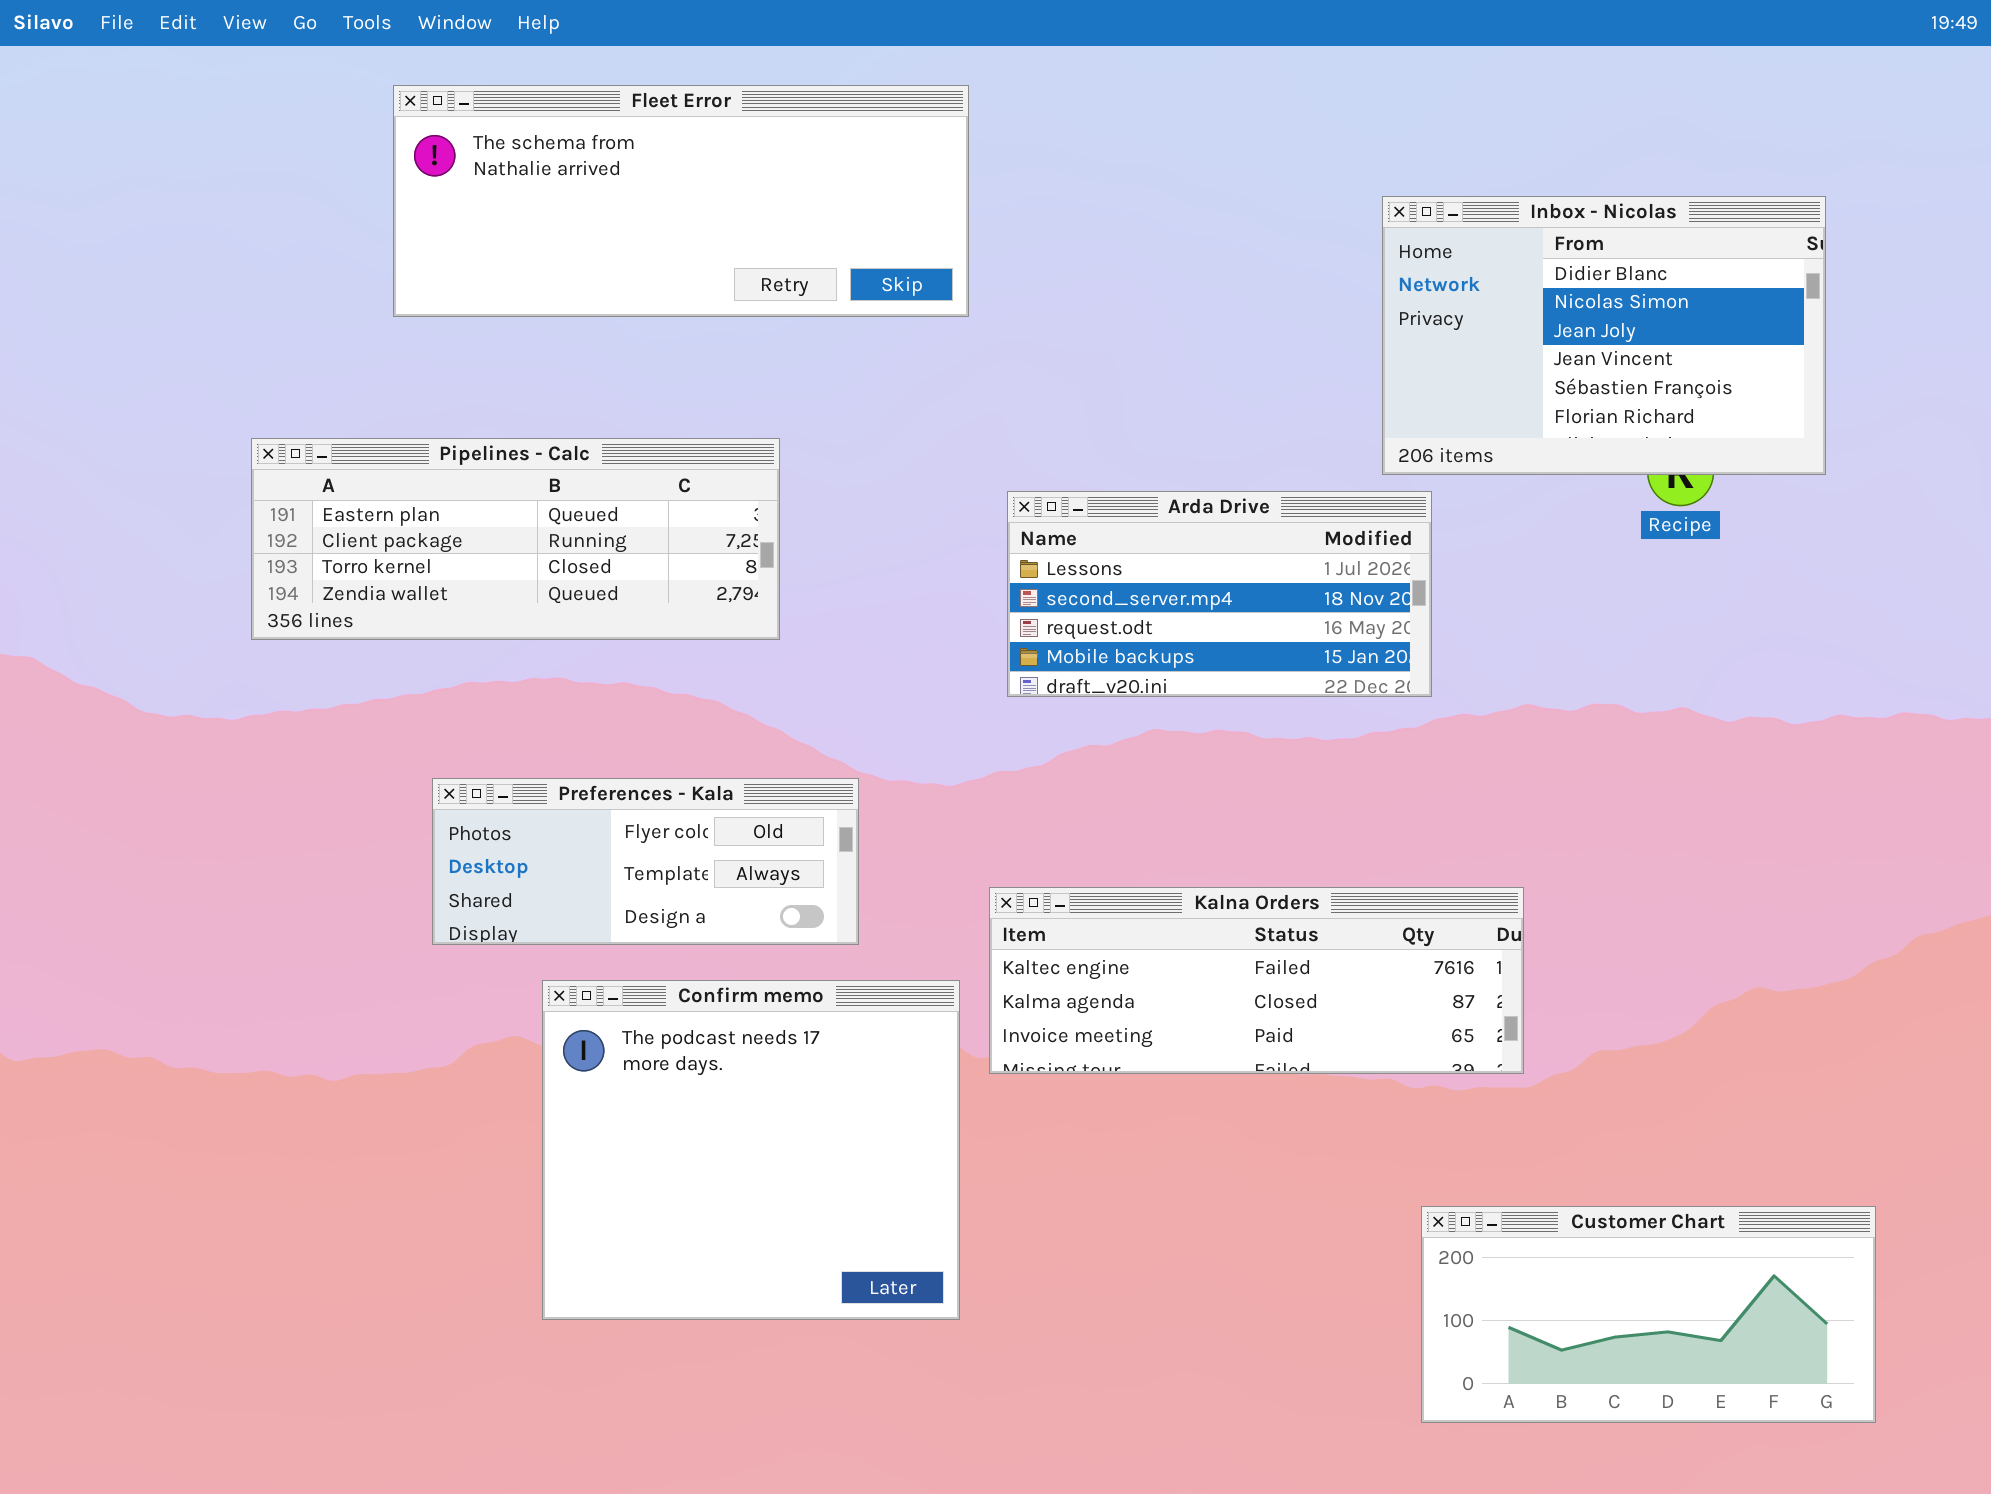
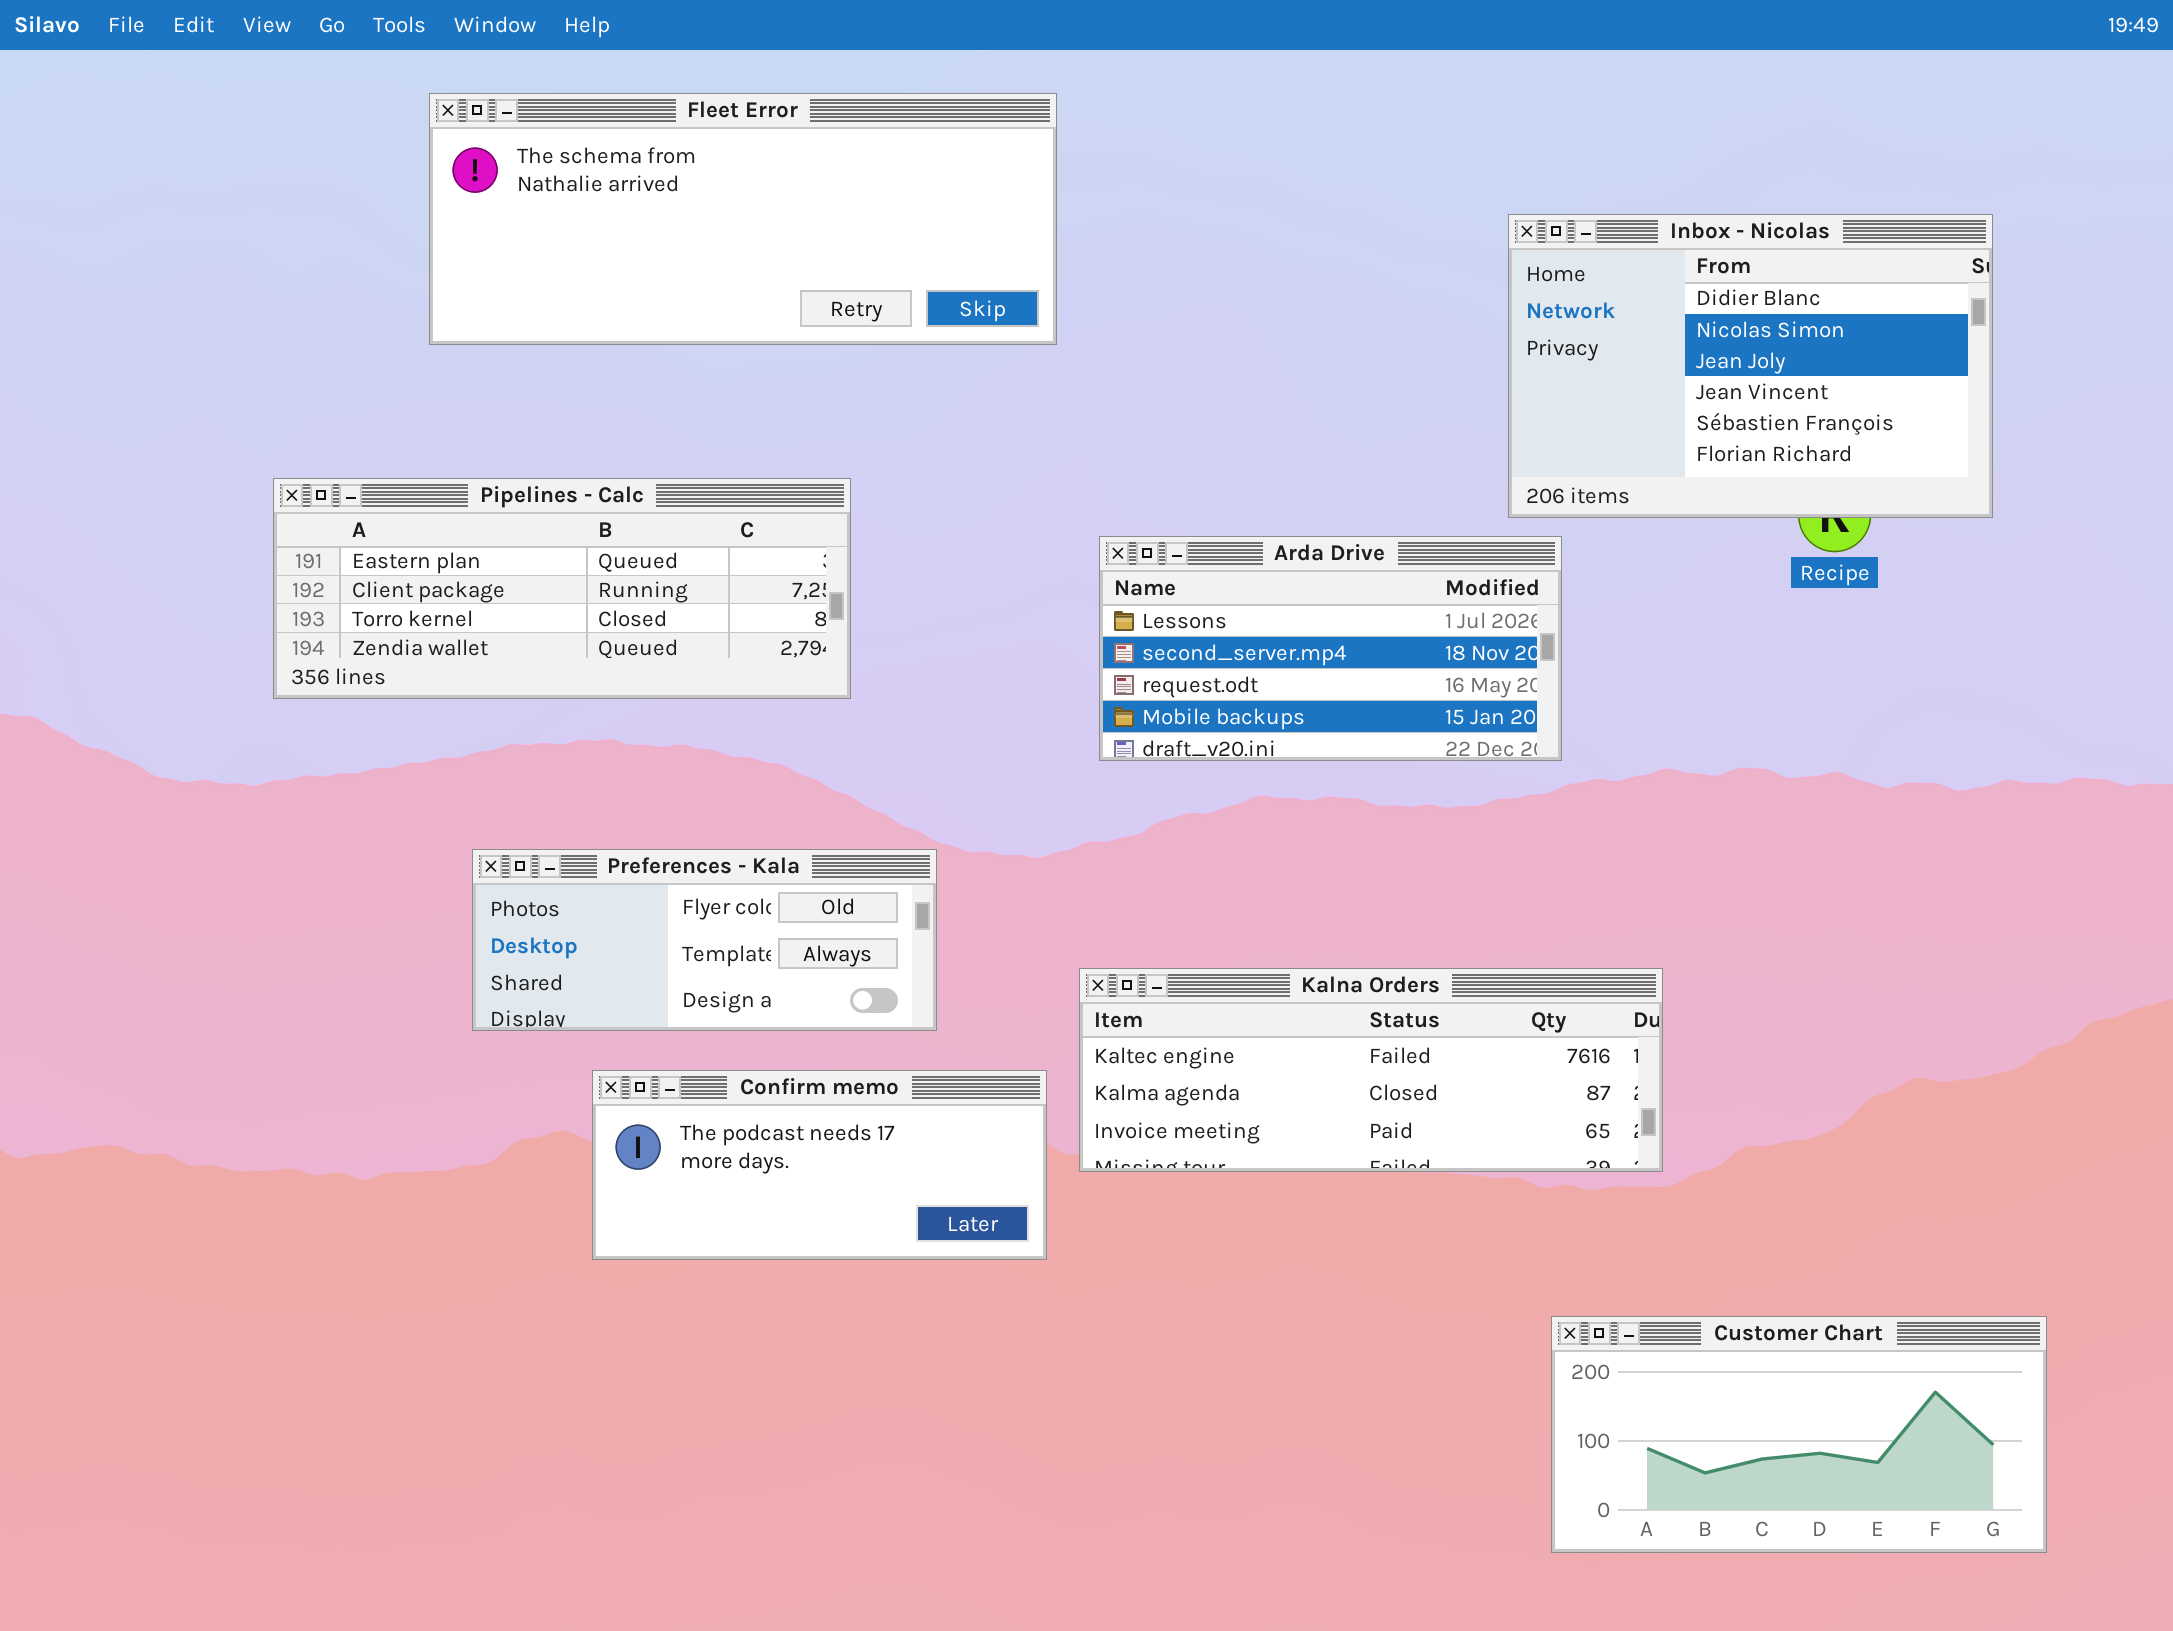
Confirm memo: [542,980,960,1320] -> [592,1070,1047,1260], resized

